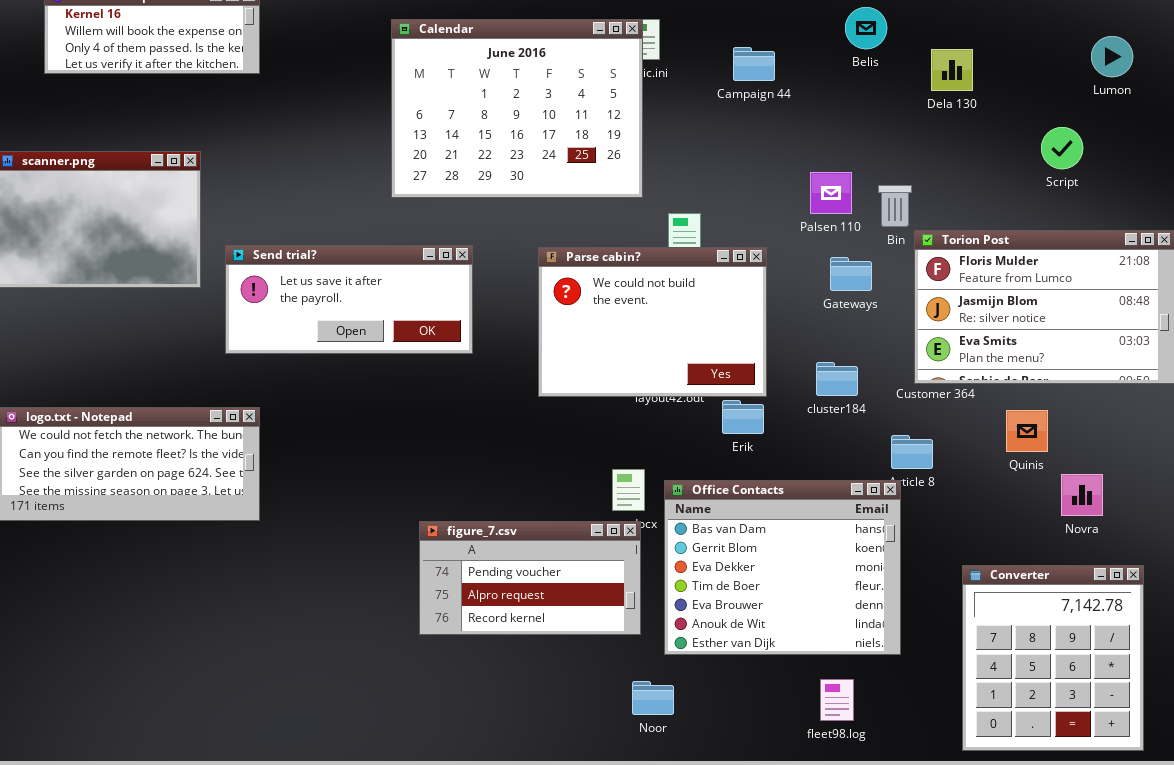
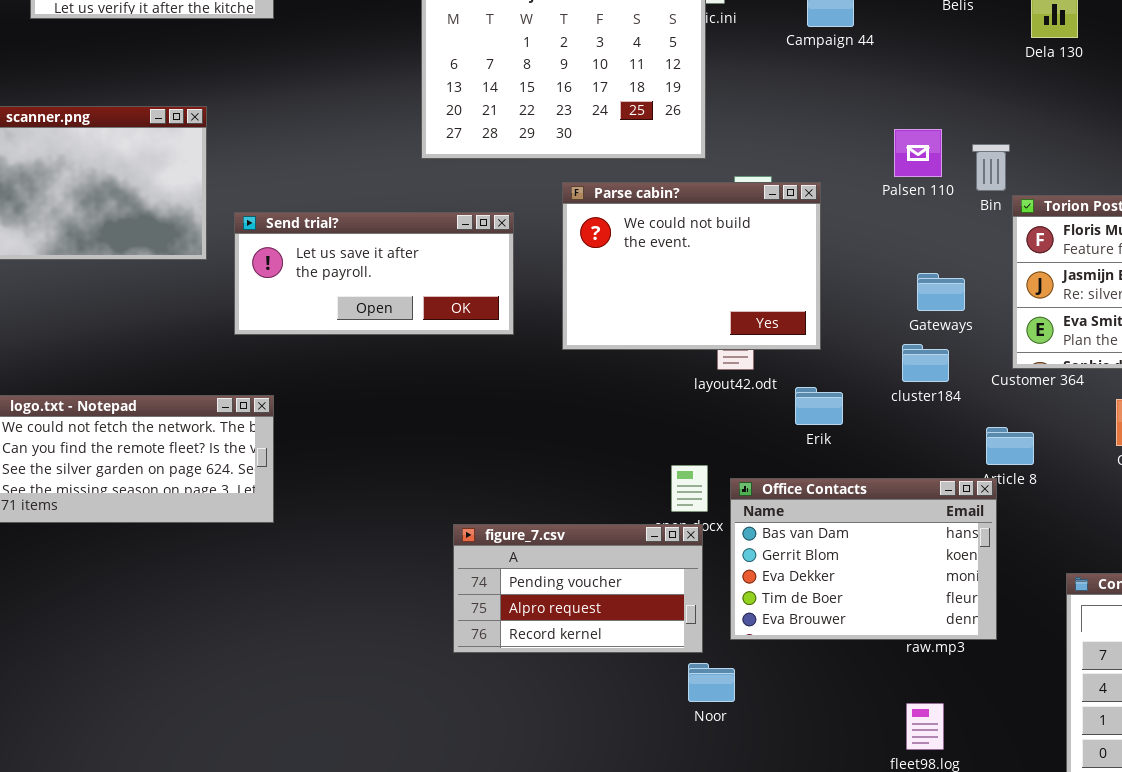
Parse cabin?: [538,247,767,397] -> [562,182,821,350], moved
Gateways: [830,257,872,291] -> [917,273,965,311], moved
Office Contacts: [664,480,901,655] -> [730,478,997,640], resized
Noor: [632,681,674,715] -> [688,663,735,702], moved

